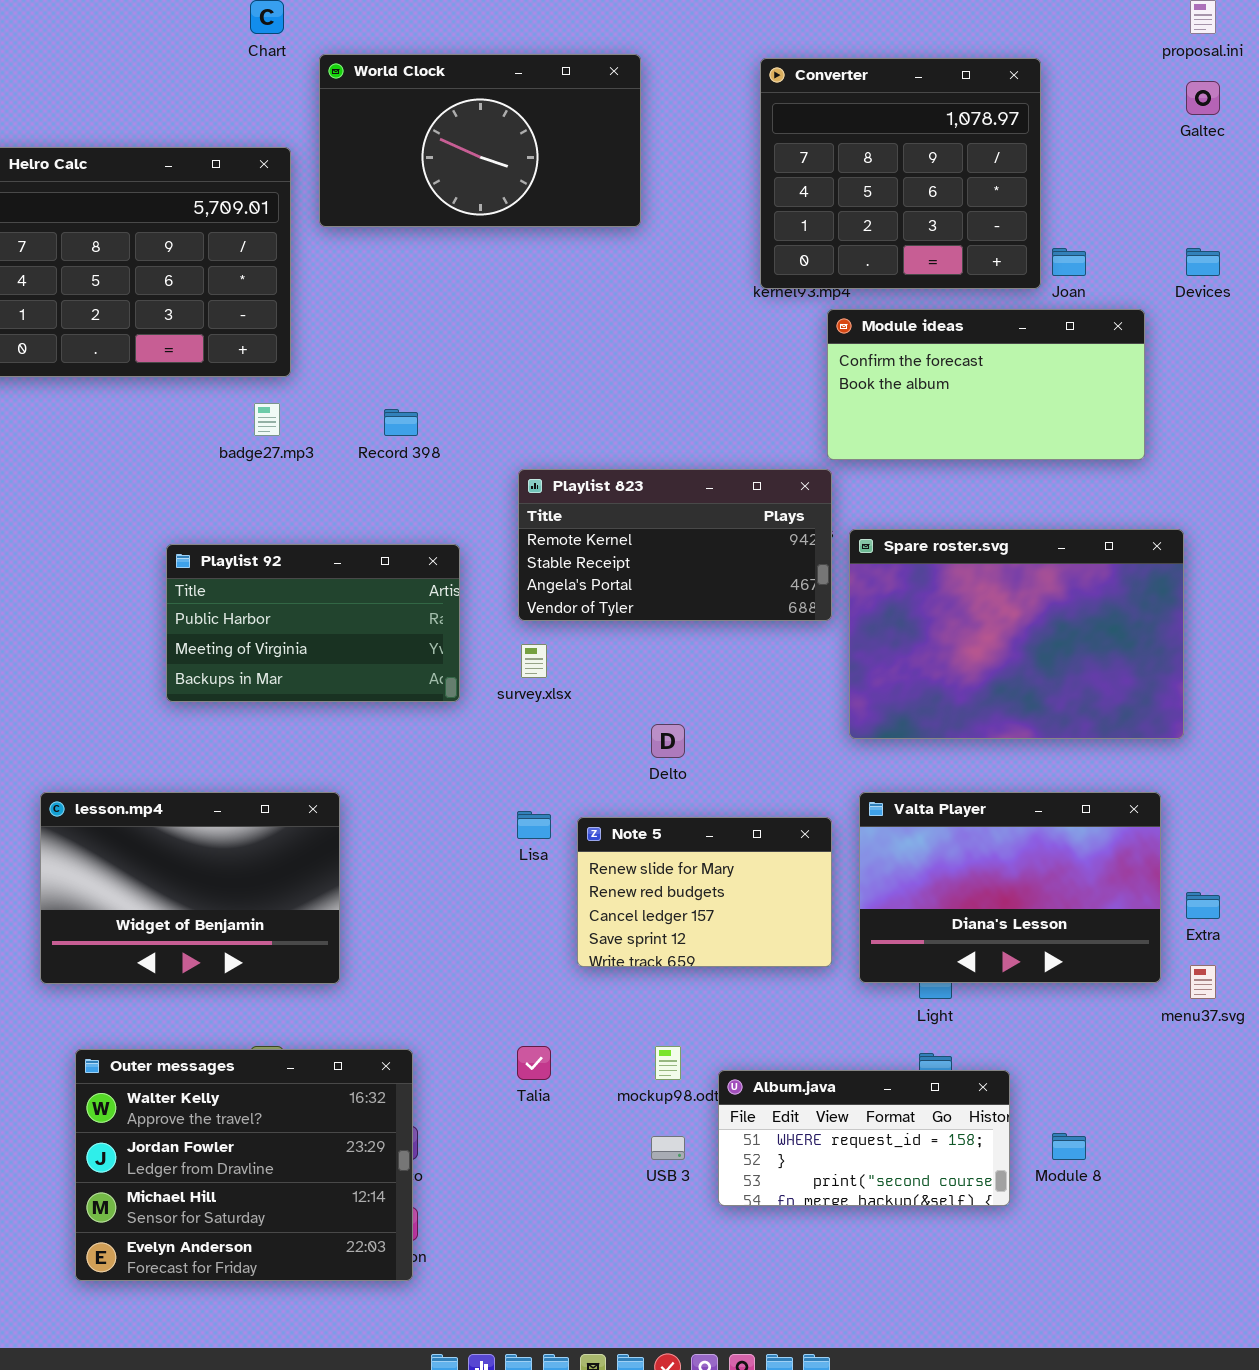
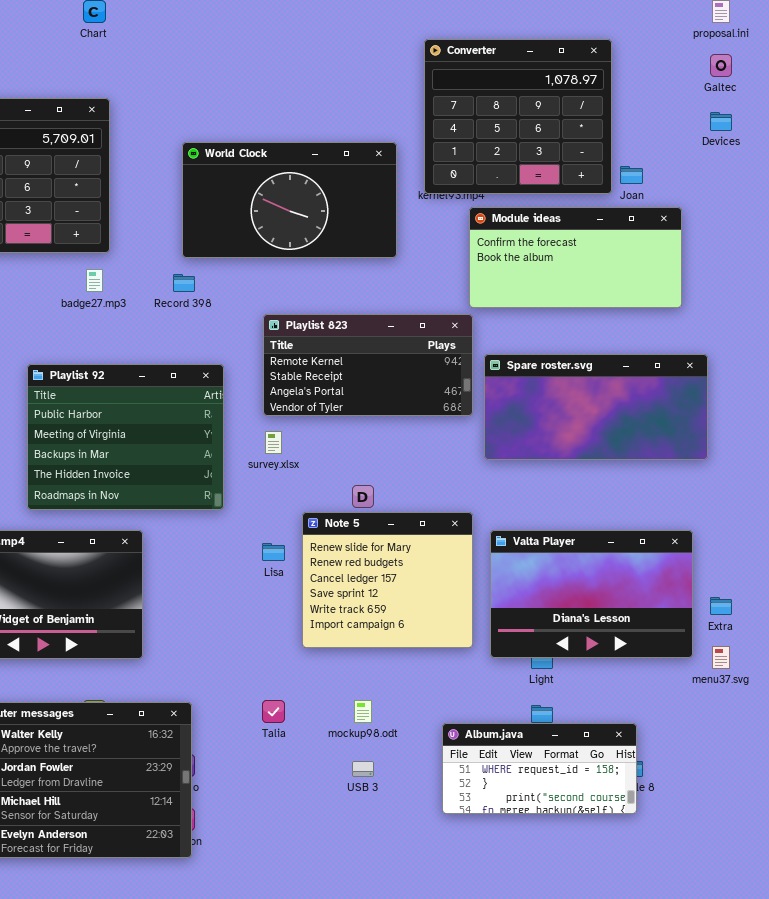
World Clock: [319,54,641,227] -> [182,142,397,258], moved
Devices: [1186,248,1220,276] -> [710,112,732,131], moved
Spare roster.svg: [849,529,1184,739] -> [484,354,708,460], resized
Playlist 92: [166,544,460,702] -> [27,364,224,510], resized
Note 5: [577,817,832,967] -> [302,512,473,648], resized
Album.java: [718,1070,1010,1206] -> [442,723,637,814], moved

